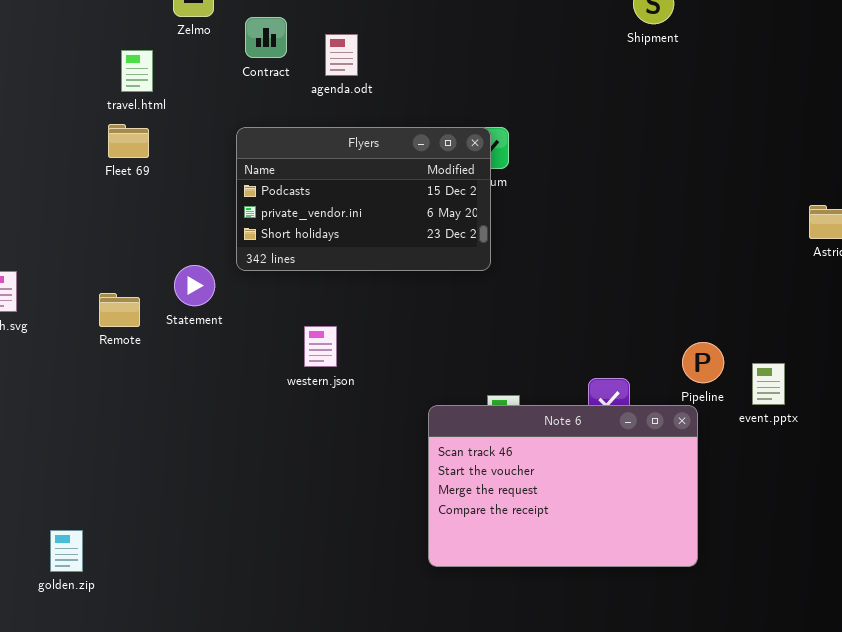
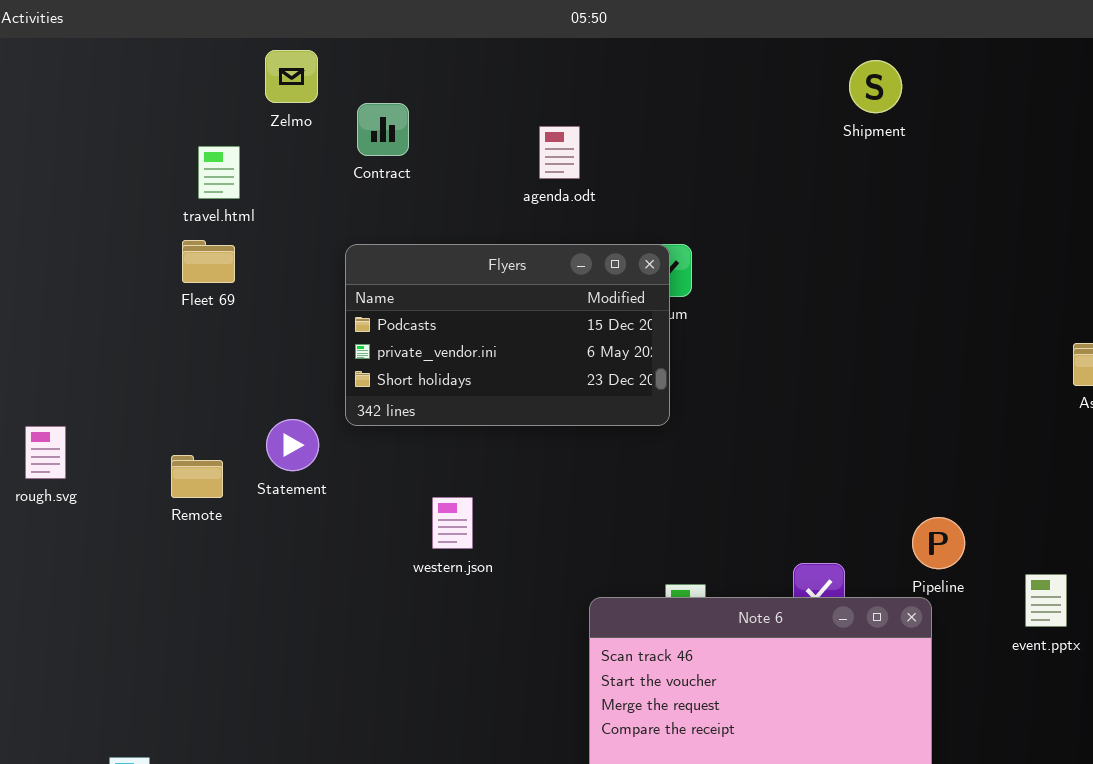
agenda.odt: [325,34,358,76] -> [539,126,580,179], moved
event.pptx: [752,363,785,405] -> [1025,574,1067,627], moved

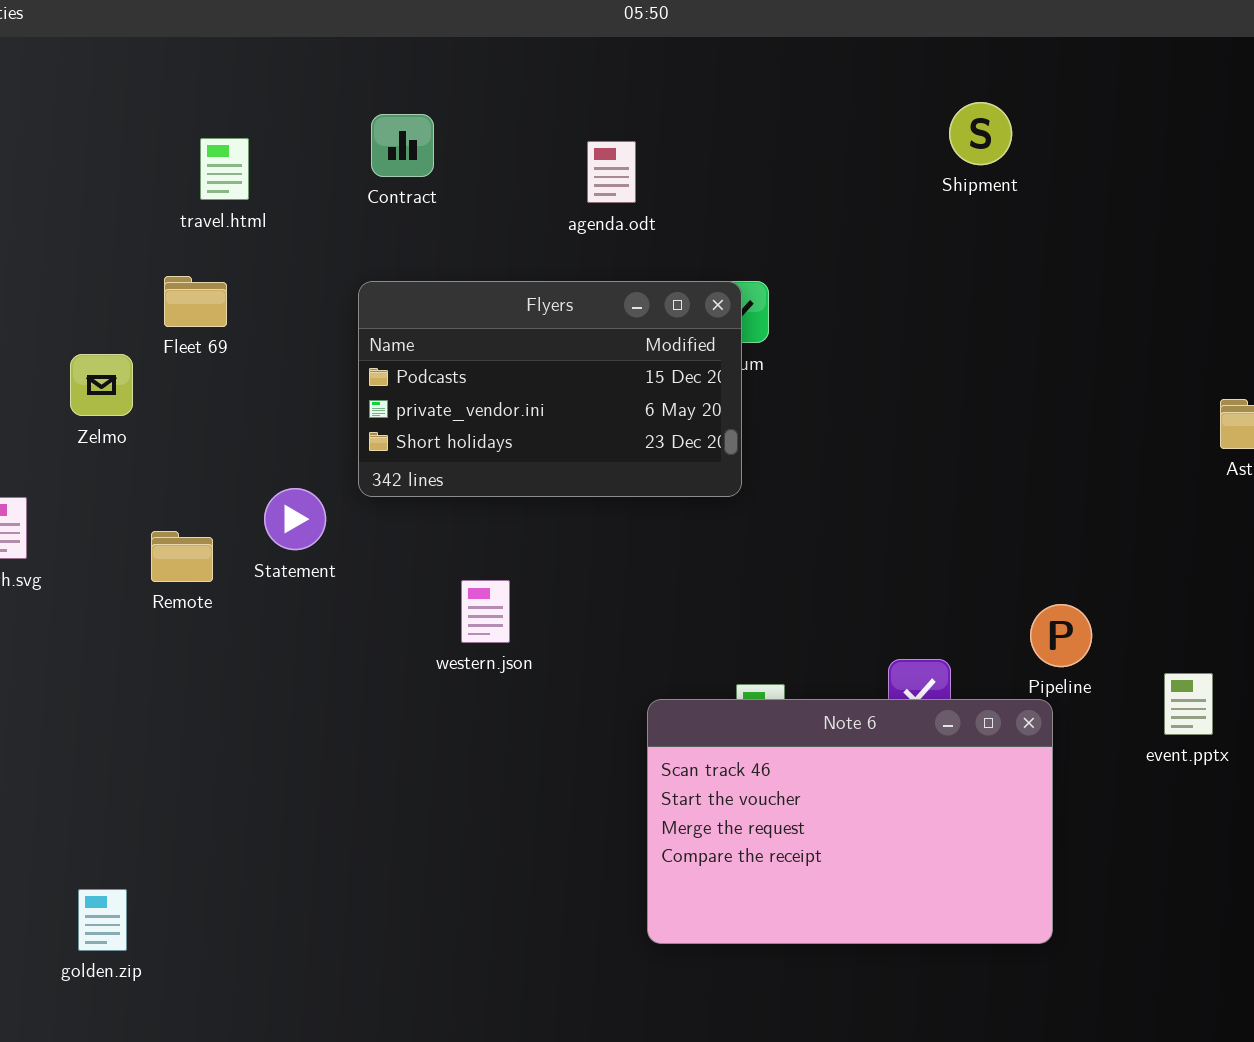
Zelmo: [265,50,318,103] -> [70,354,133,416], moved
Shipment: [849,60,902,113] -> [949,102,1012,165], moved
travel.html: [198,146,240,199] -> [200,138,249,200], moved

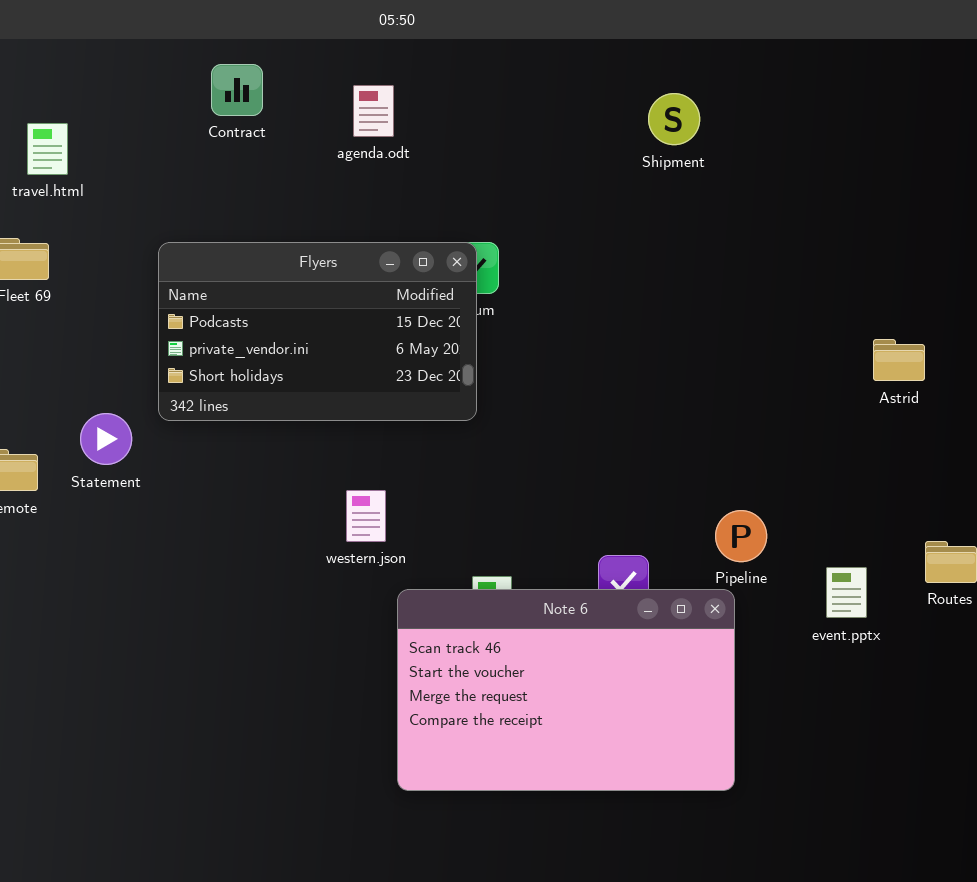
Contract: [371,114,434,177] -> [211,64,263,116], moved
agenda.odt: [587,141,636,203] -> [353,85,394,137], moved
western.json: [461,580,510,643] -> [346,490,386,542], moved

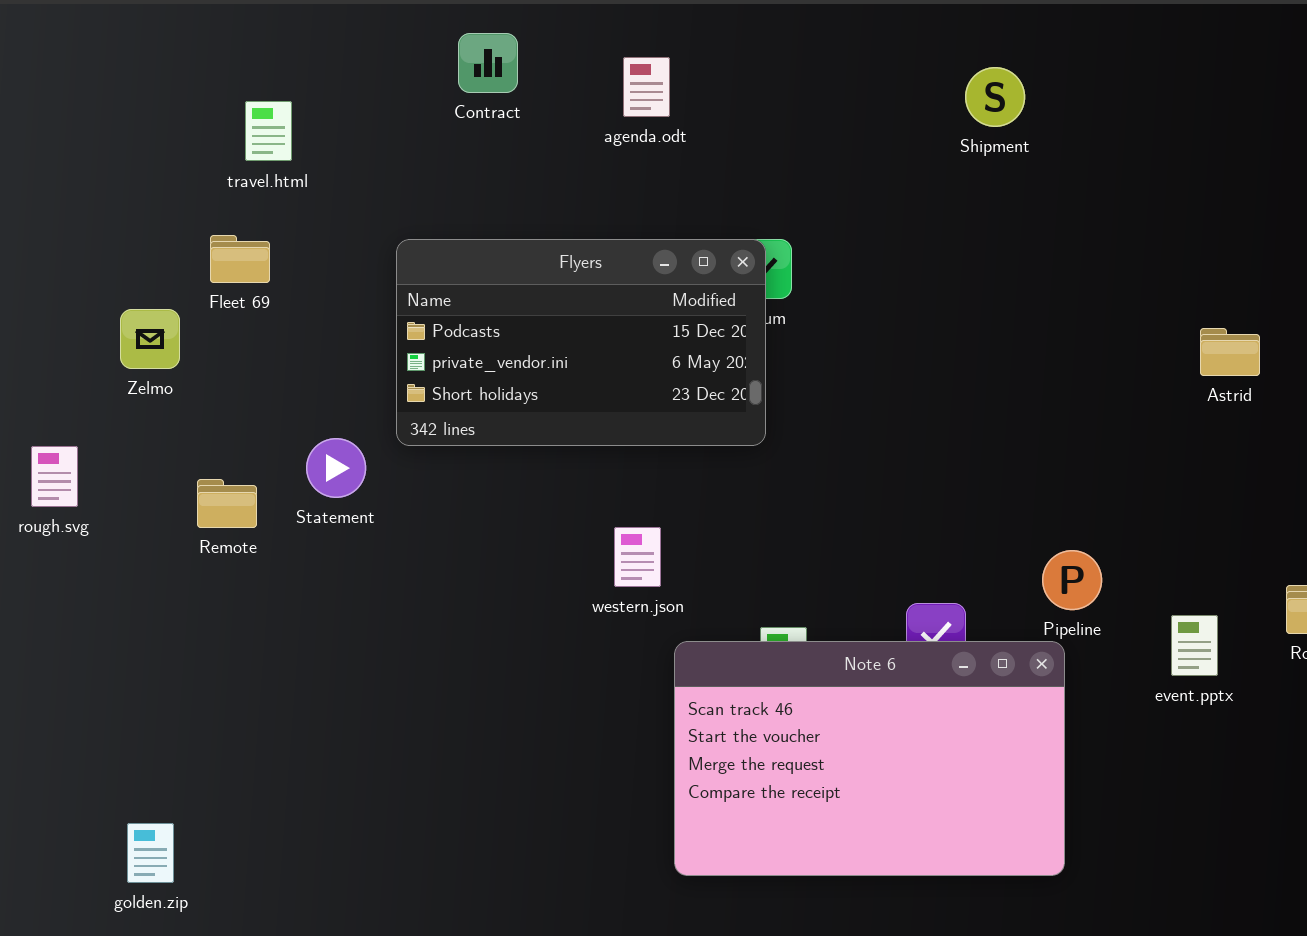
Astrid: [873,339,925,381] -> [1200,328,1260,376], moved

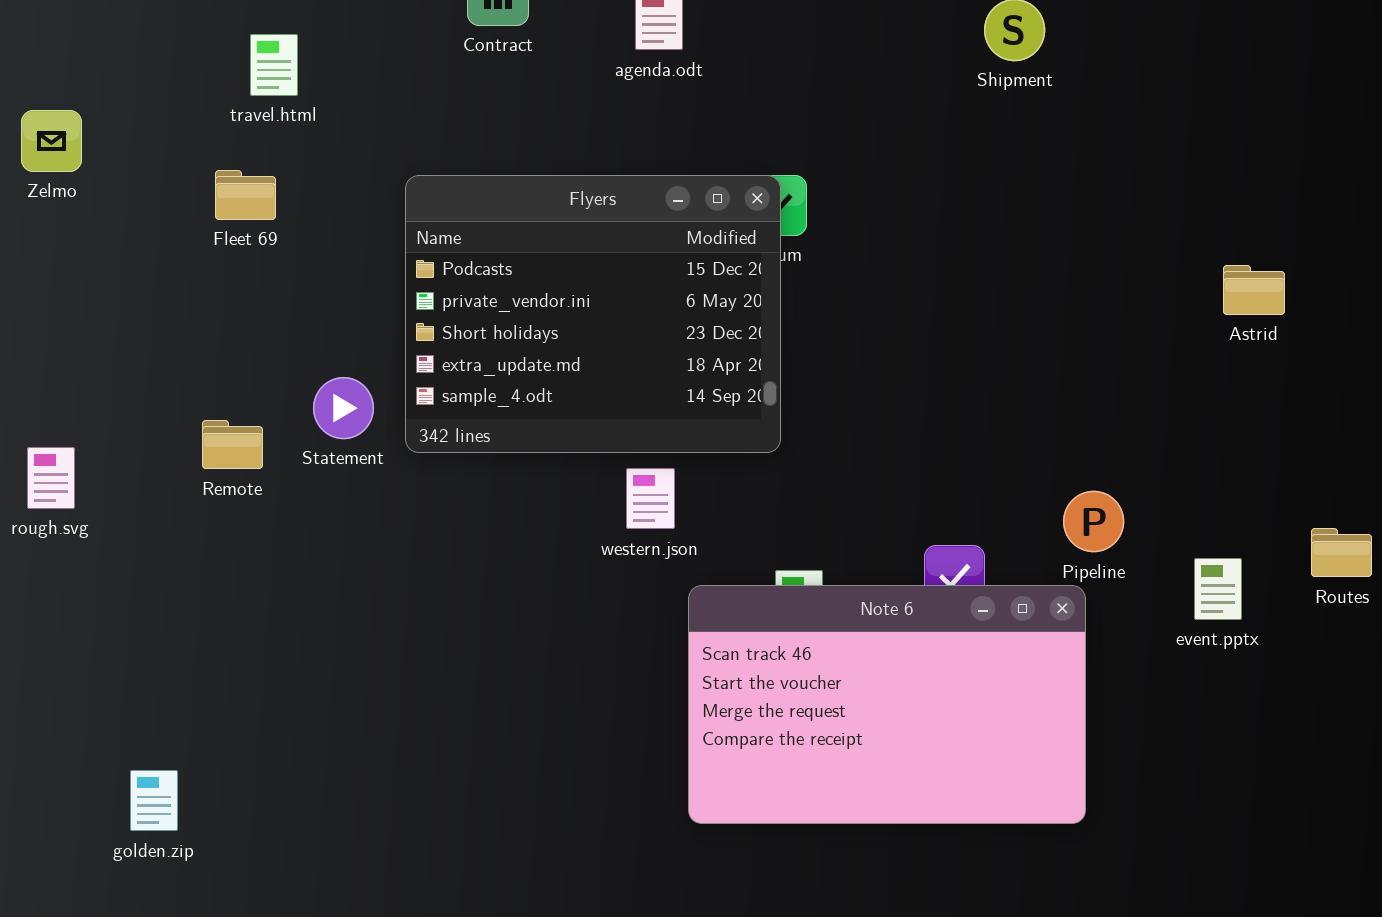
Flyers: [396,239,766,446] -> [405,175,781,453], resized
Zelmo: [120,309,180,369] -> [21,110,82,172], moved
rough.svg: [31,446,78,507] -> [27,447,75,509], moved

